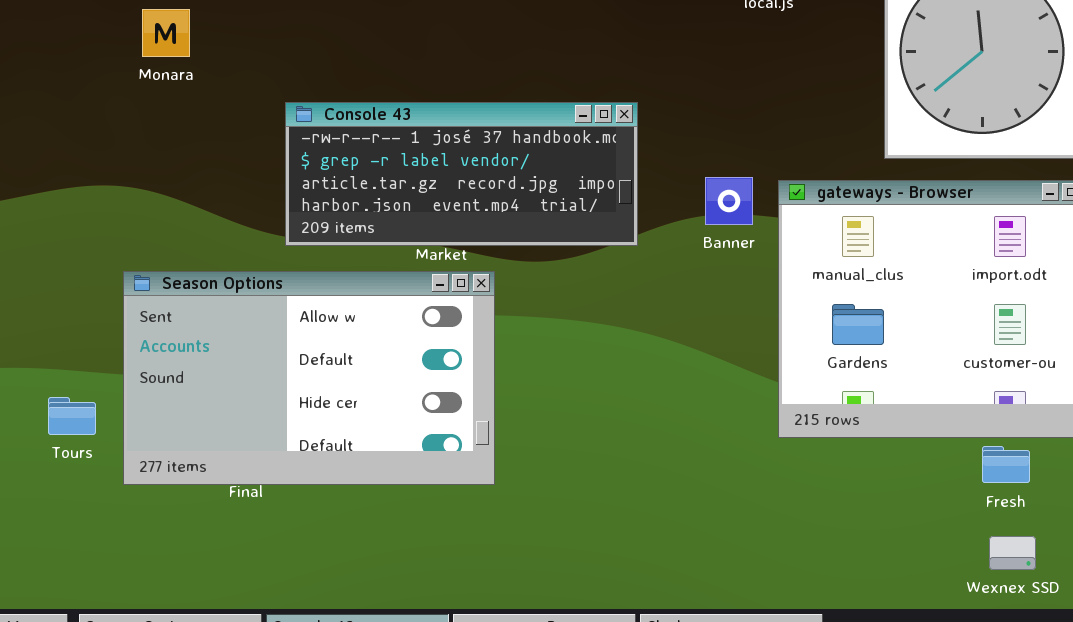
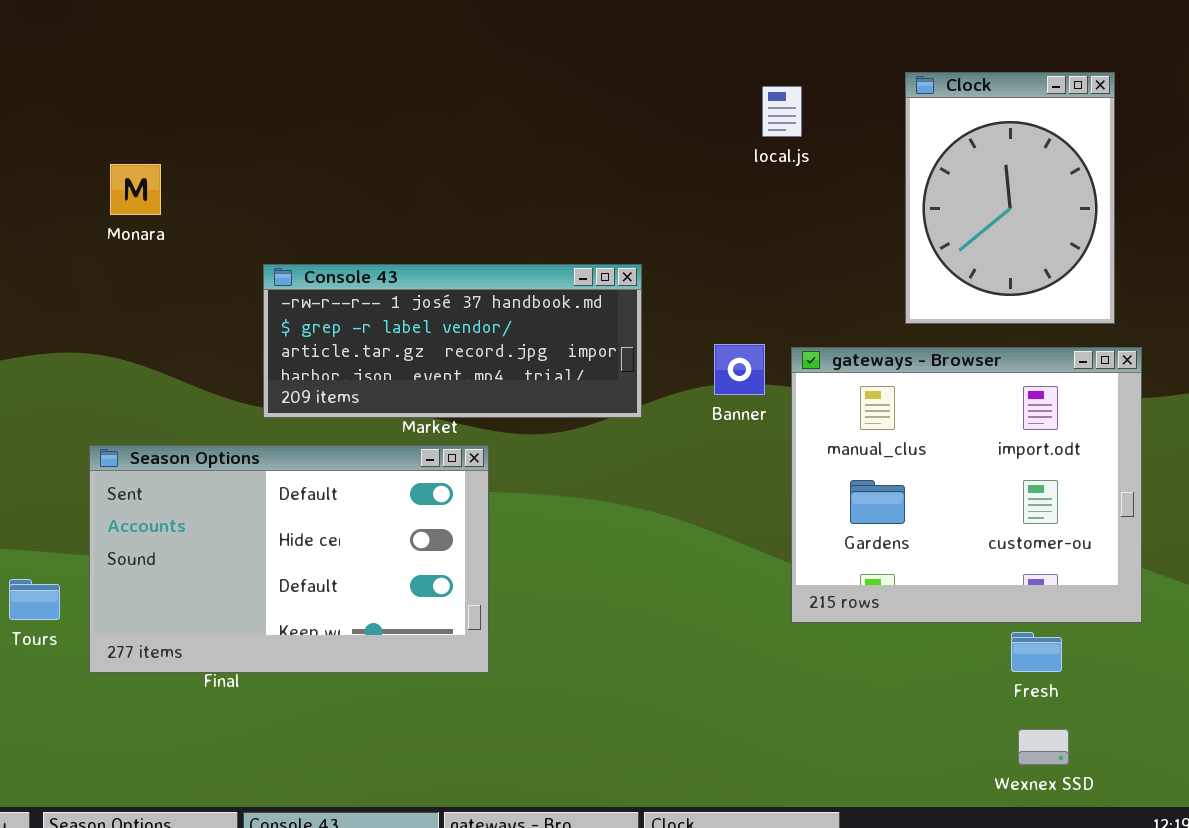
Season Options: [123,271,495,485] -> [89,445,489,673], scrolled down 1 row

